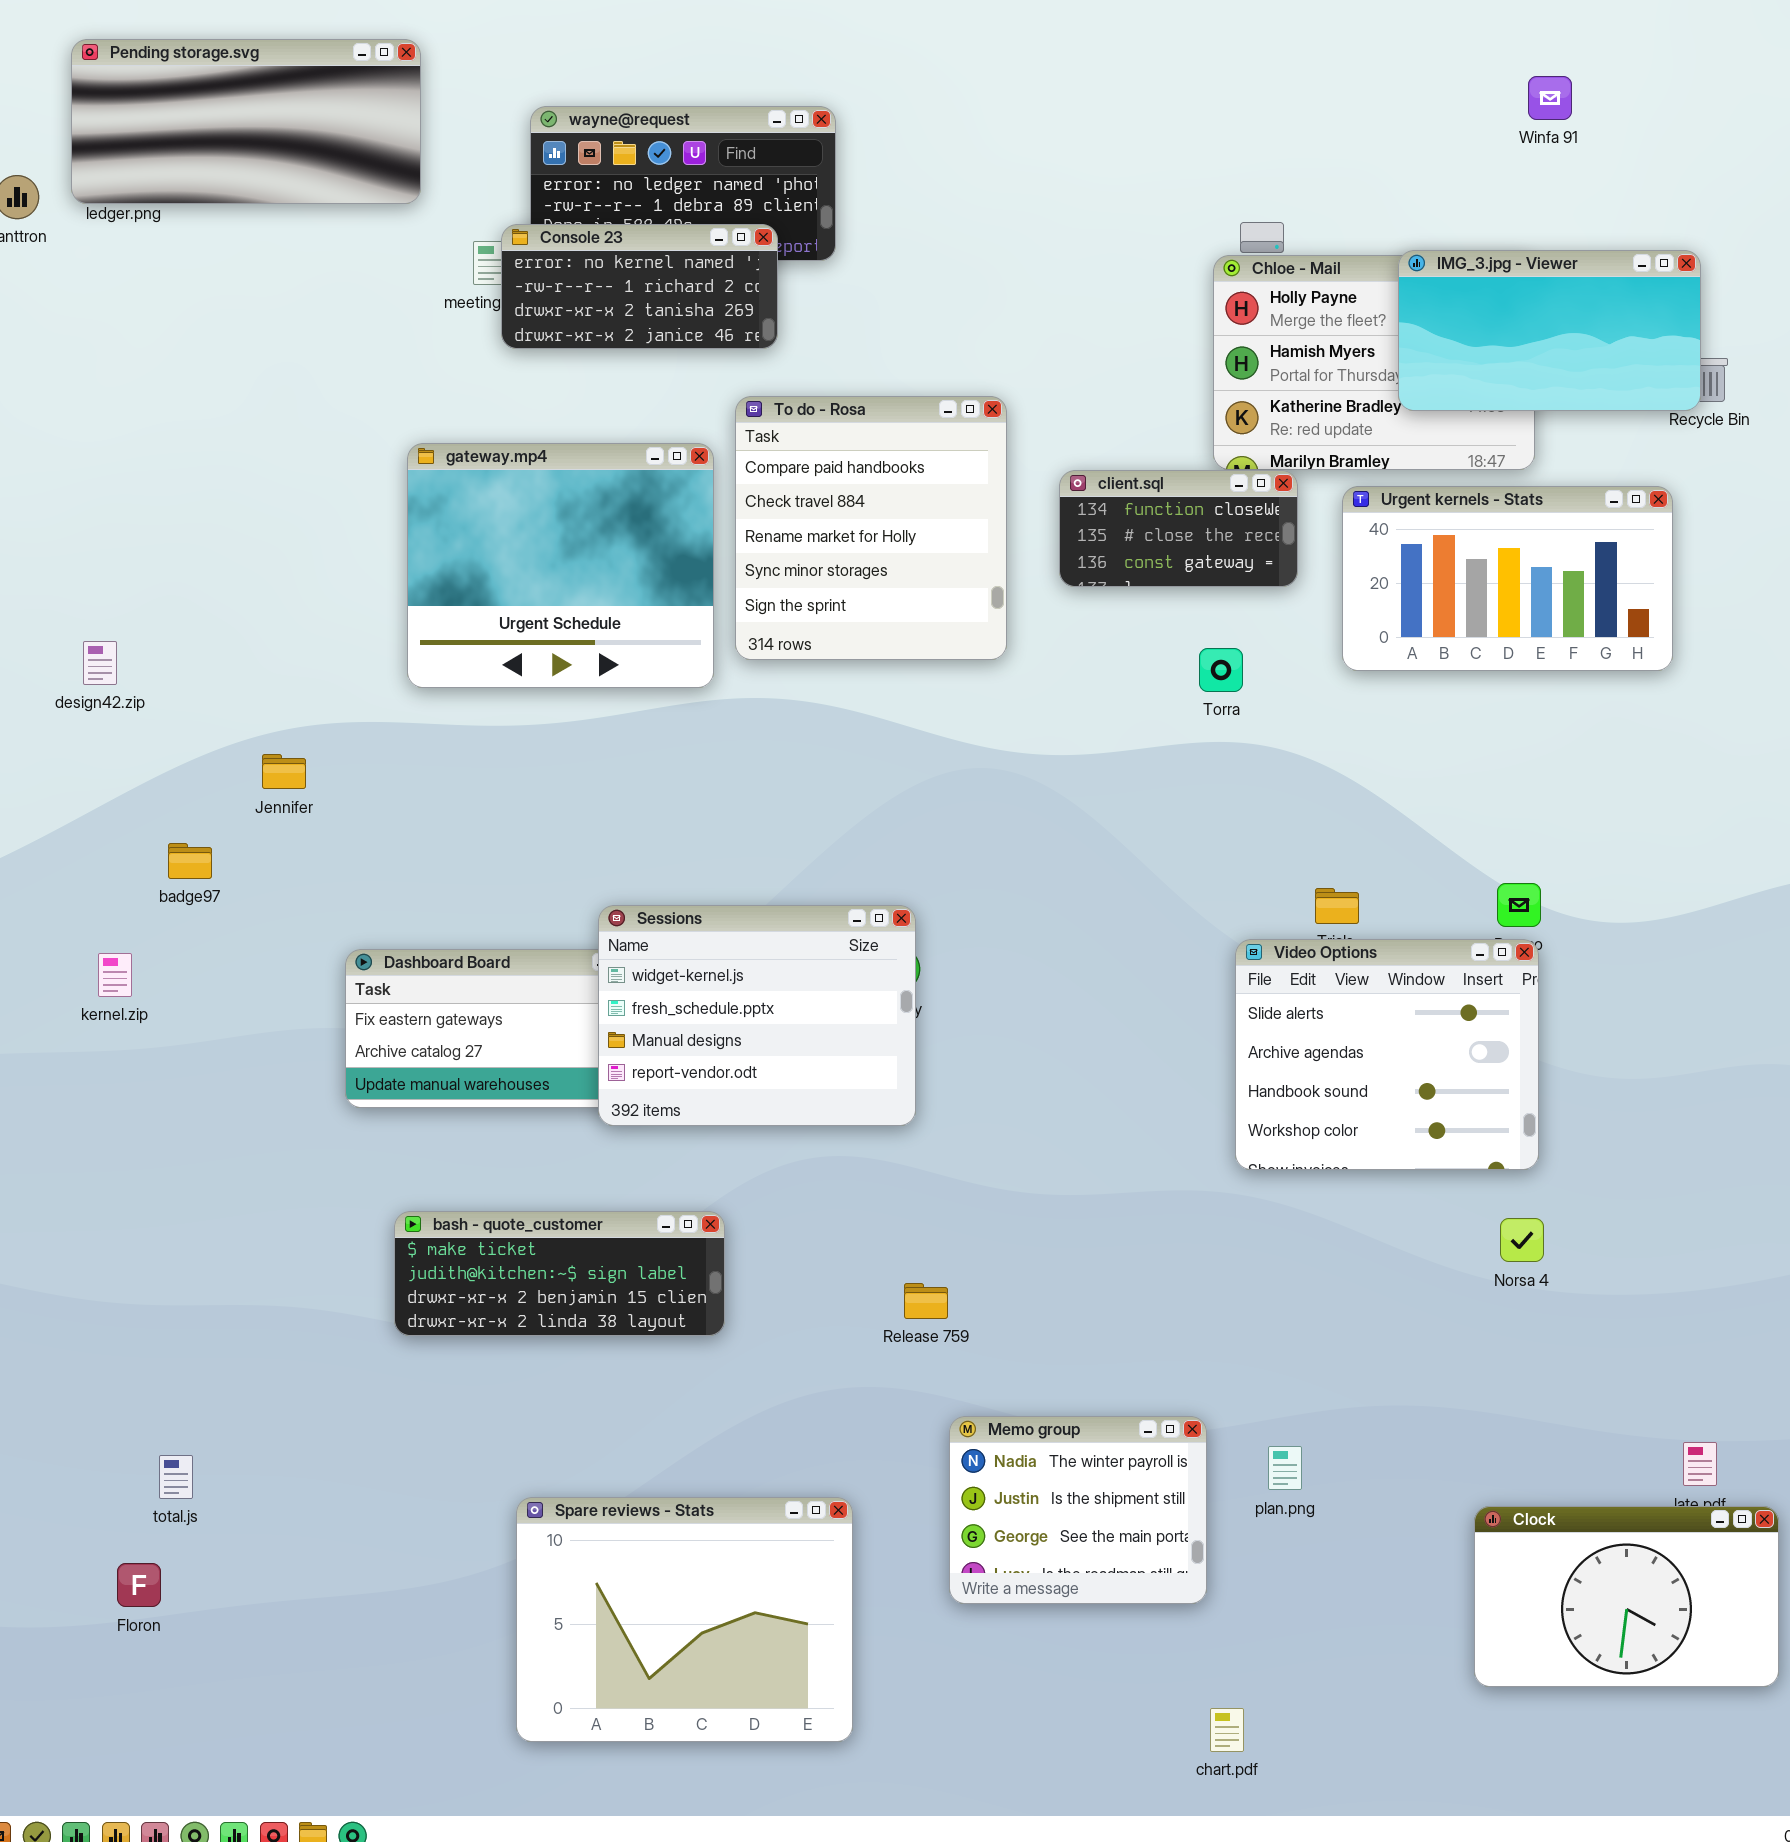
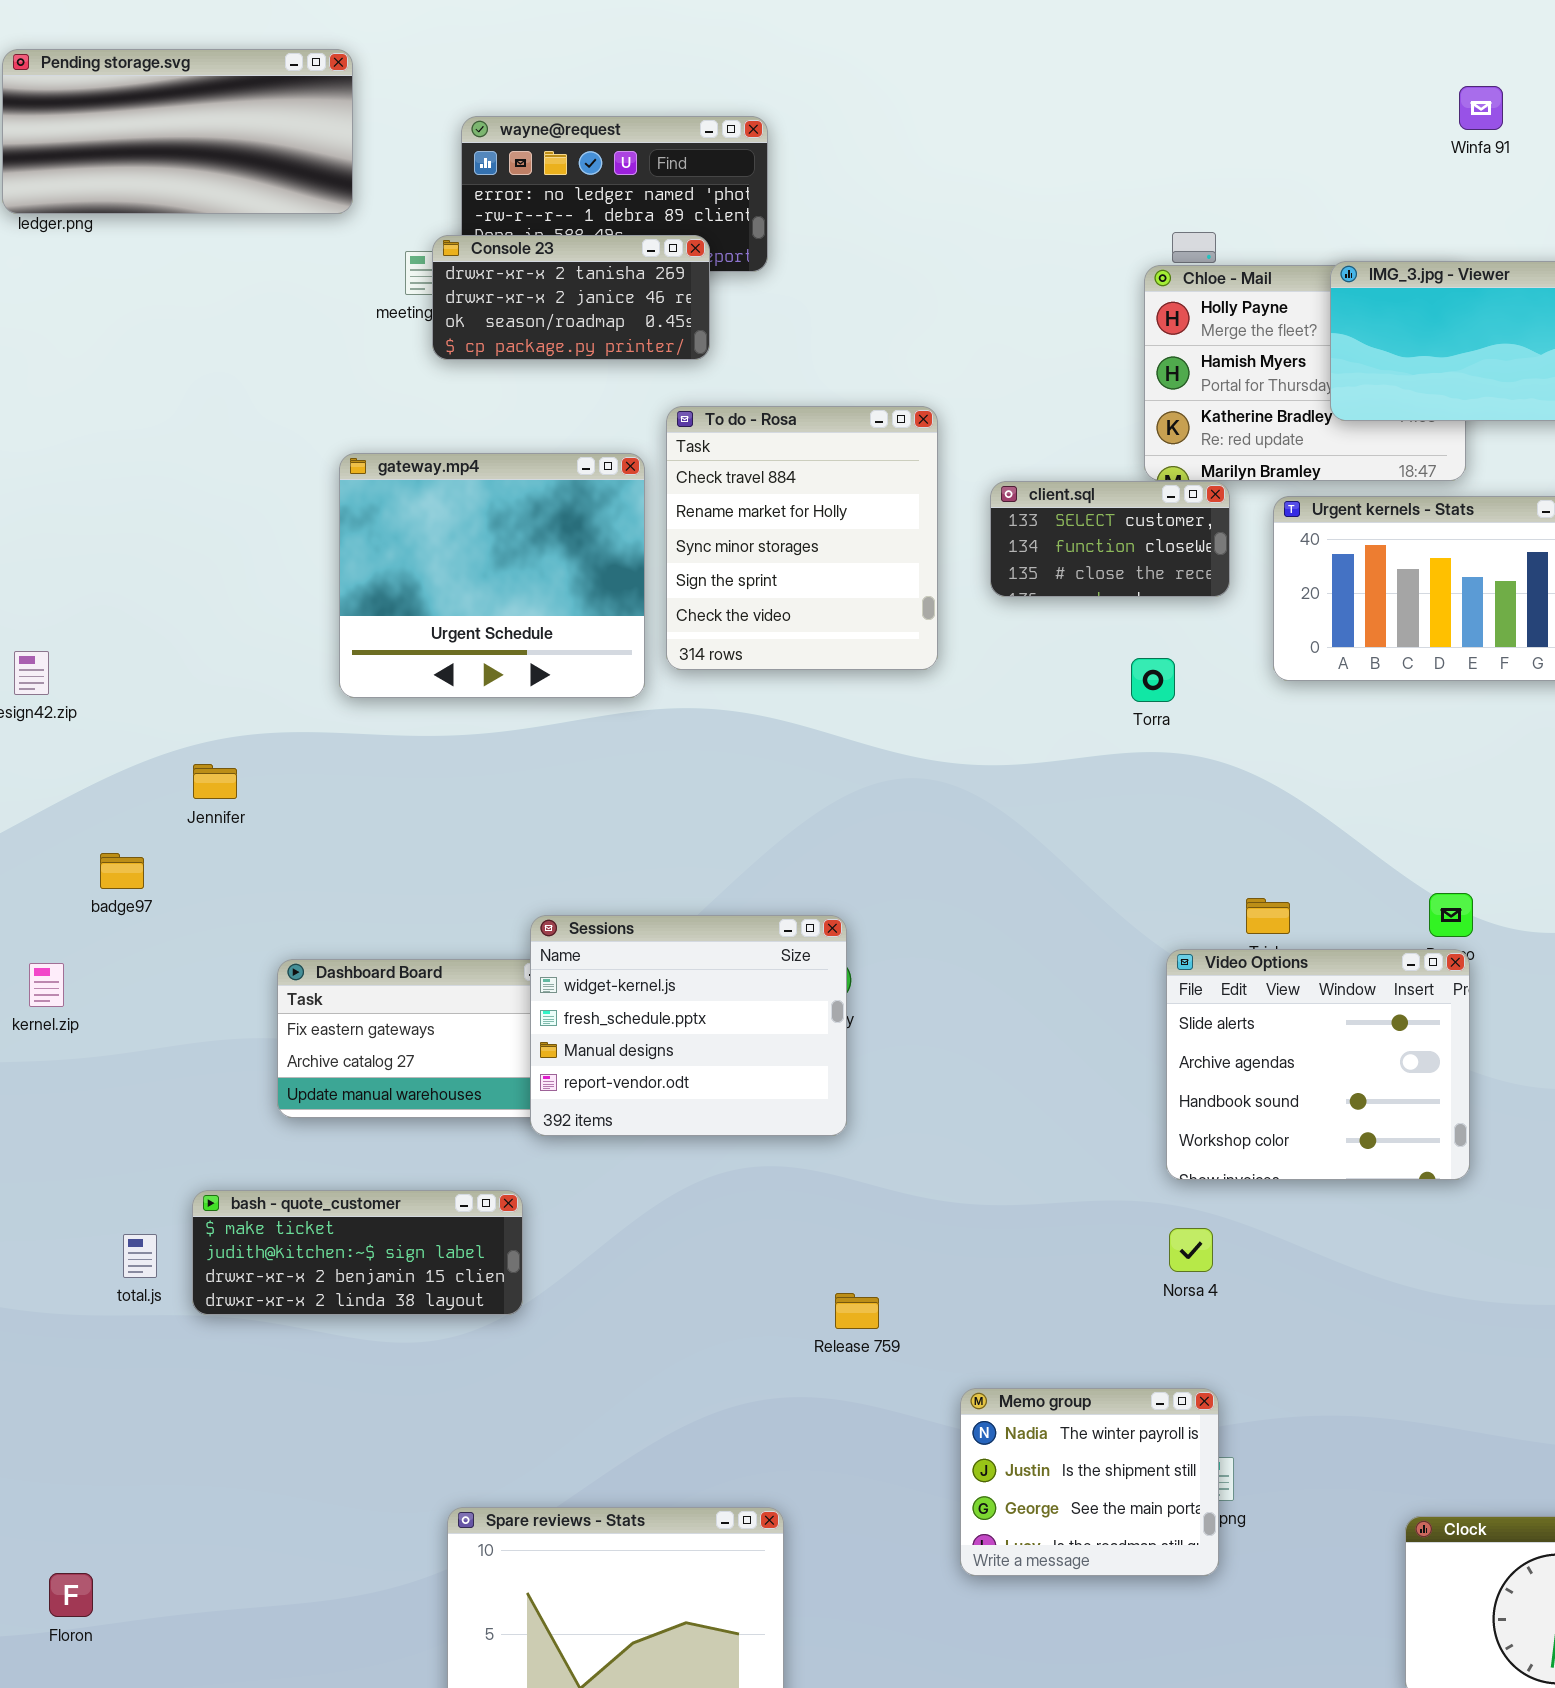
Console 23: [501,224,778,349] -> [432,235,710,360], scrolled down 2 rows
To do - Rosa: [735,396,1007,660] -> [666,406,938,670], scrolled down 1 row
client.sql: [1059,470,1298,587] -> [990,481,1230,597], scrolled up 1 row
bash - quote_customer: [394,1211,725,1336] -> [192,1190,523,1315], moved
Norsa 4: [1500,1218,1544,1262] -> [1169,1228,1213,1272], moved
Memo group: [949,1416,1207,1604] -> [960,1388,1219,1576], moved
total.js: [159,1455,193,1499] -> [123,1234,157,1278], moved

